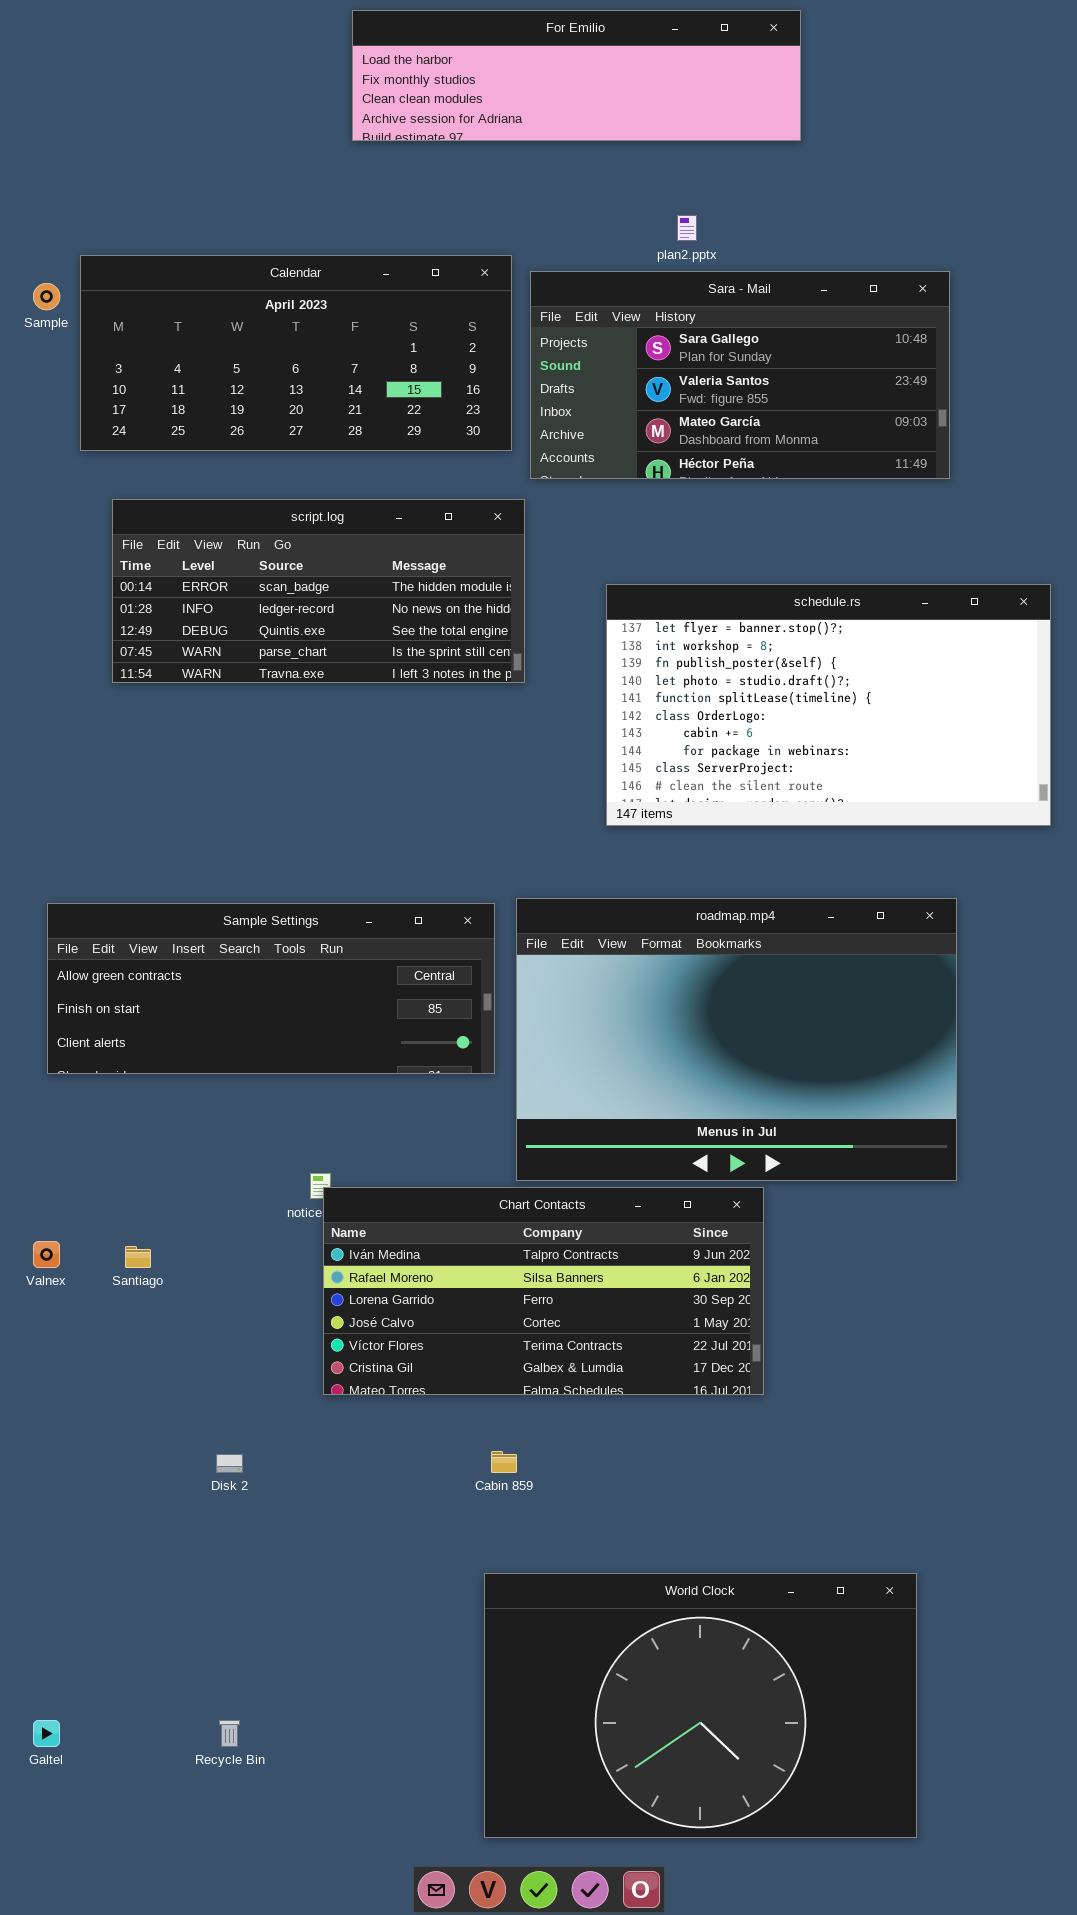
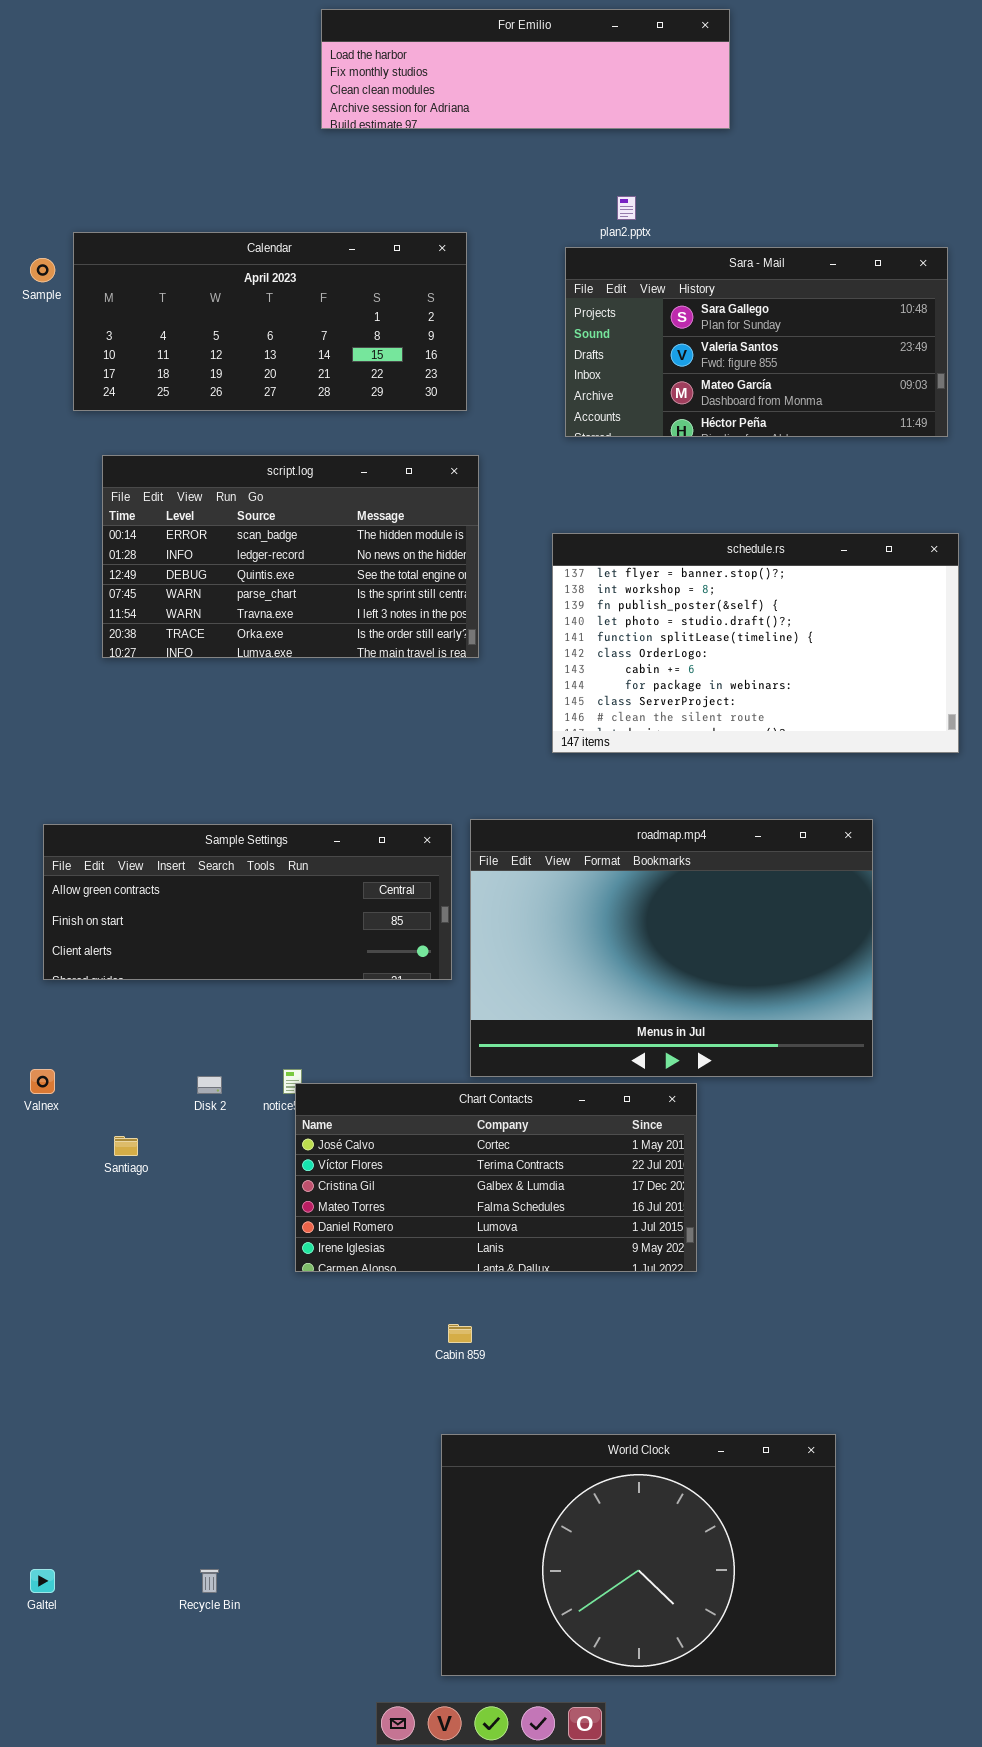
Sara - Mail: [530,271,950,479] -> [565,247,948,437], moved
script.log: [112,499,525,683] -> [102,455,479,658], resized
Chart Contacts: [323,1187,764,1395] -> [295,1083,697,1272], scrolled down 3 rows
Valnex: [33,1241,60,1268] -> [30,1069,55,1094], moved
Disk 2: [216,1454,243,1473] -> [197,1076,222,1094], moved

